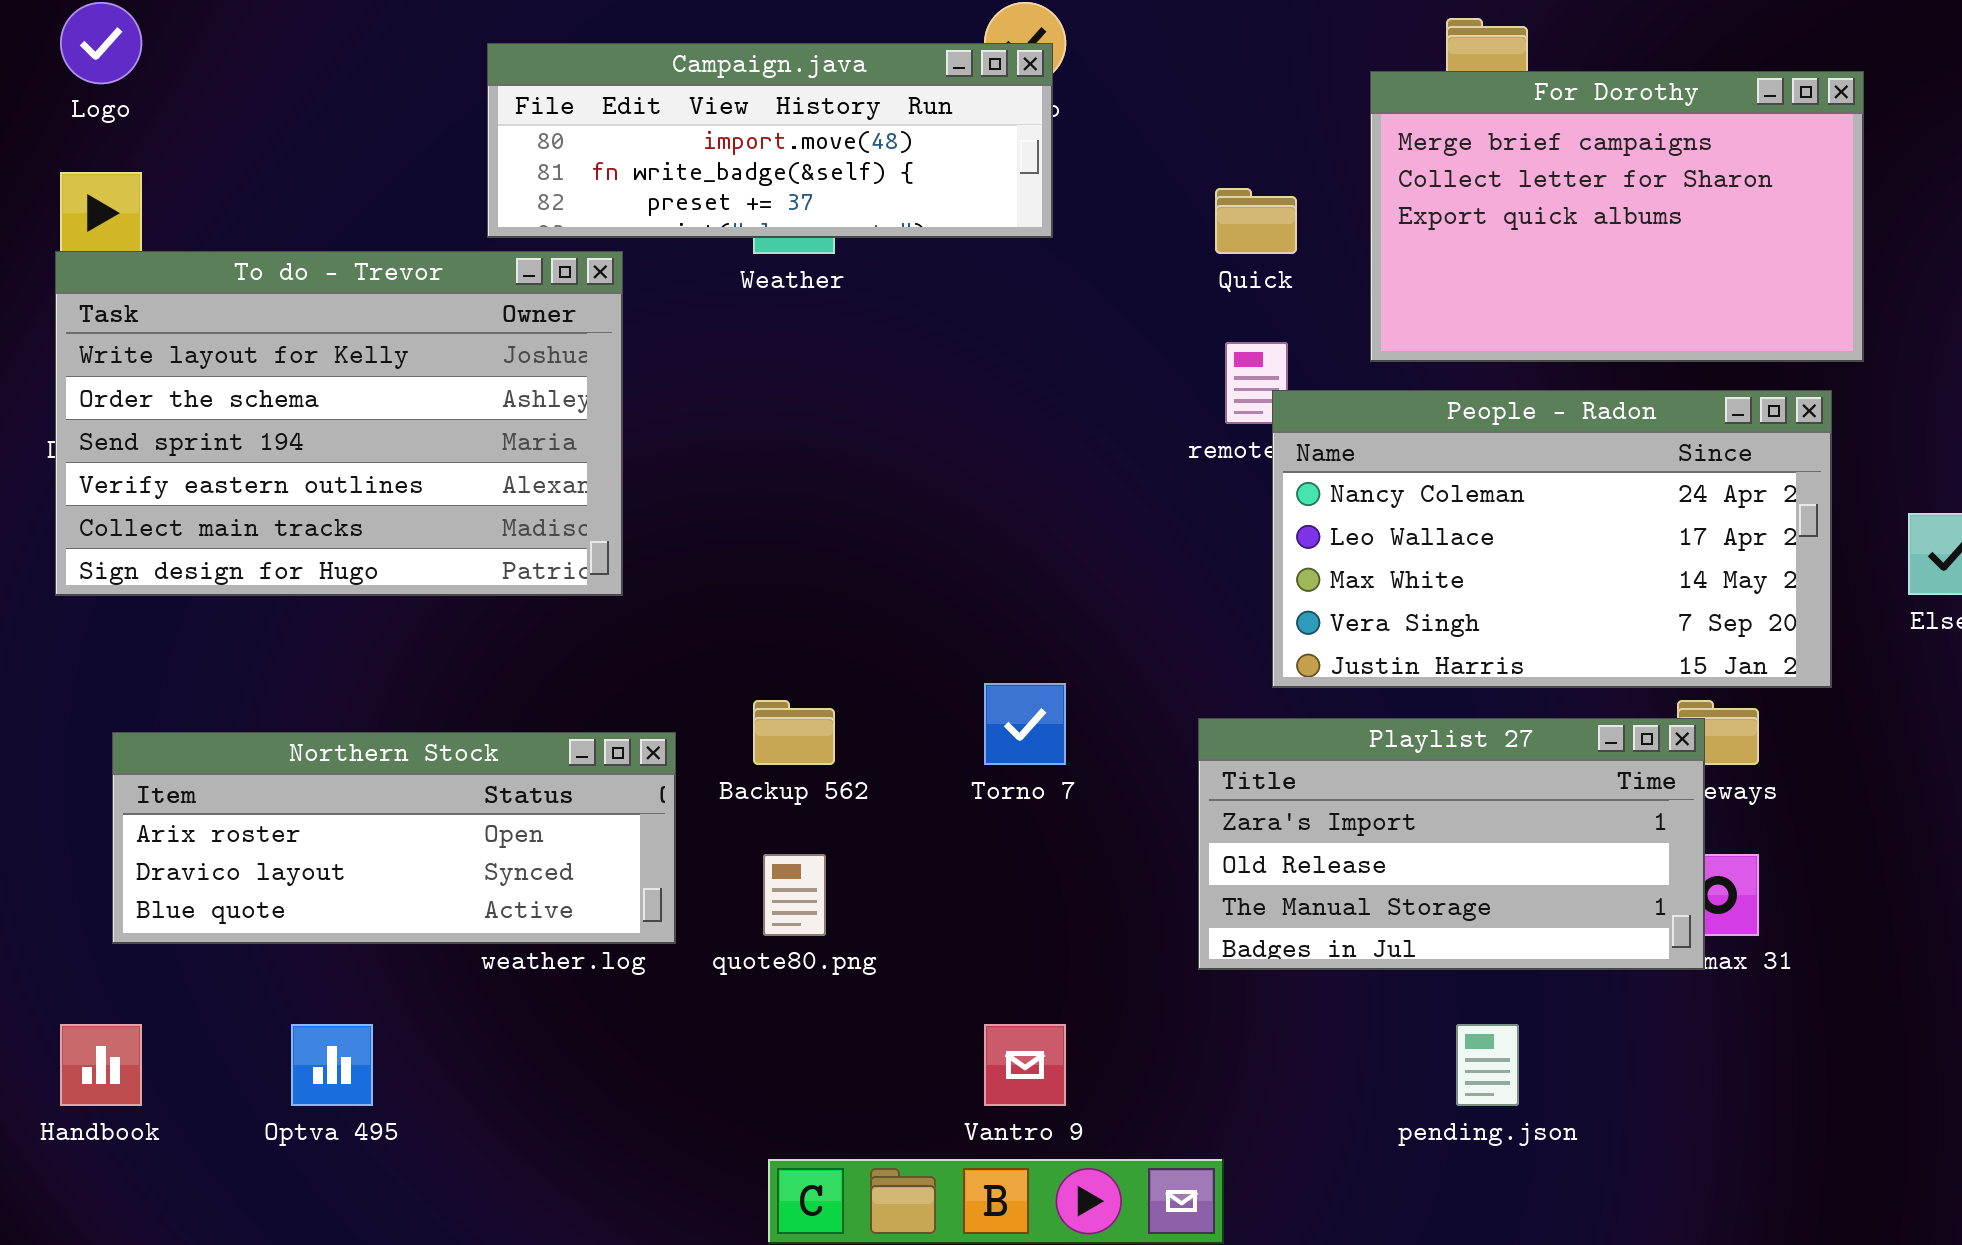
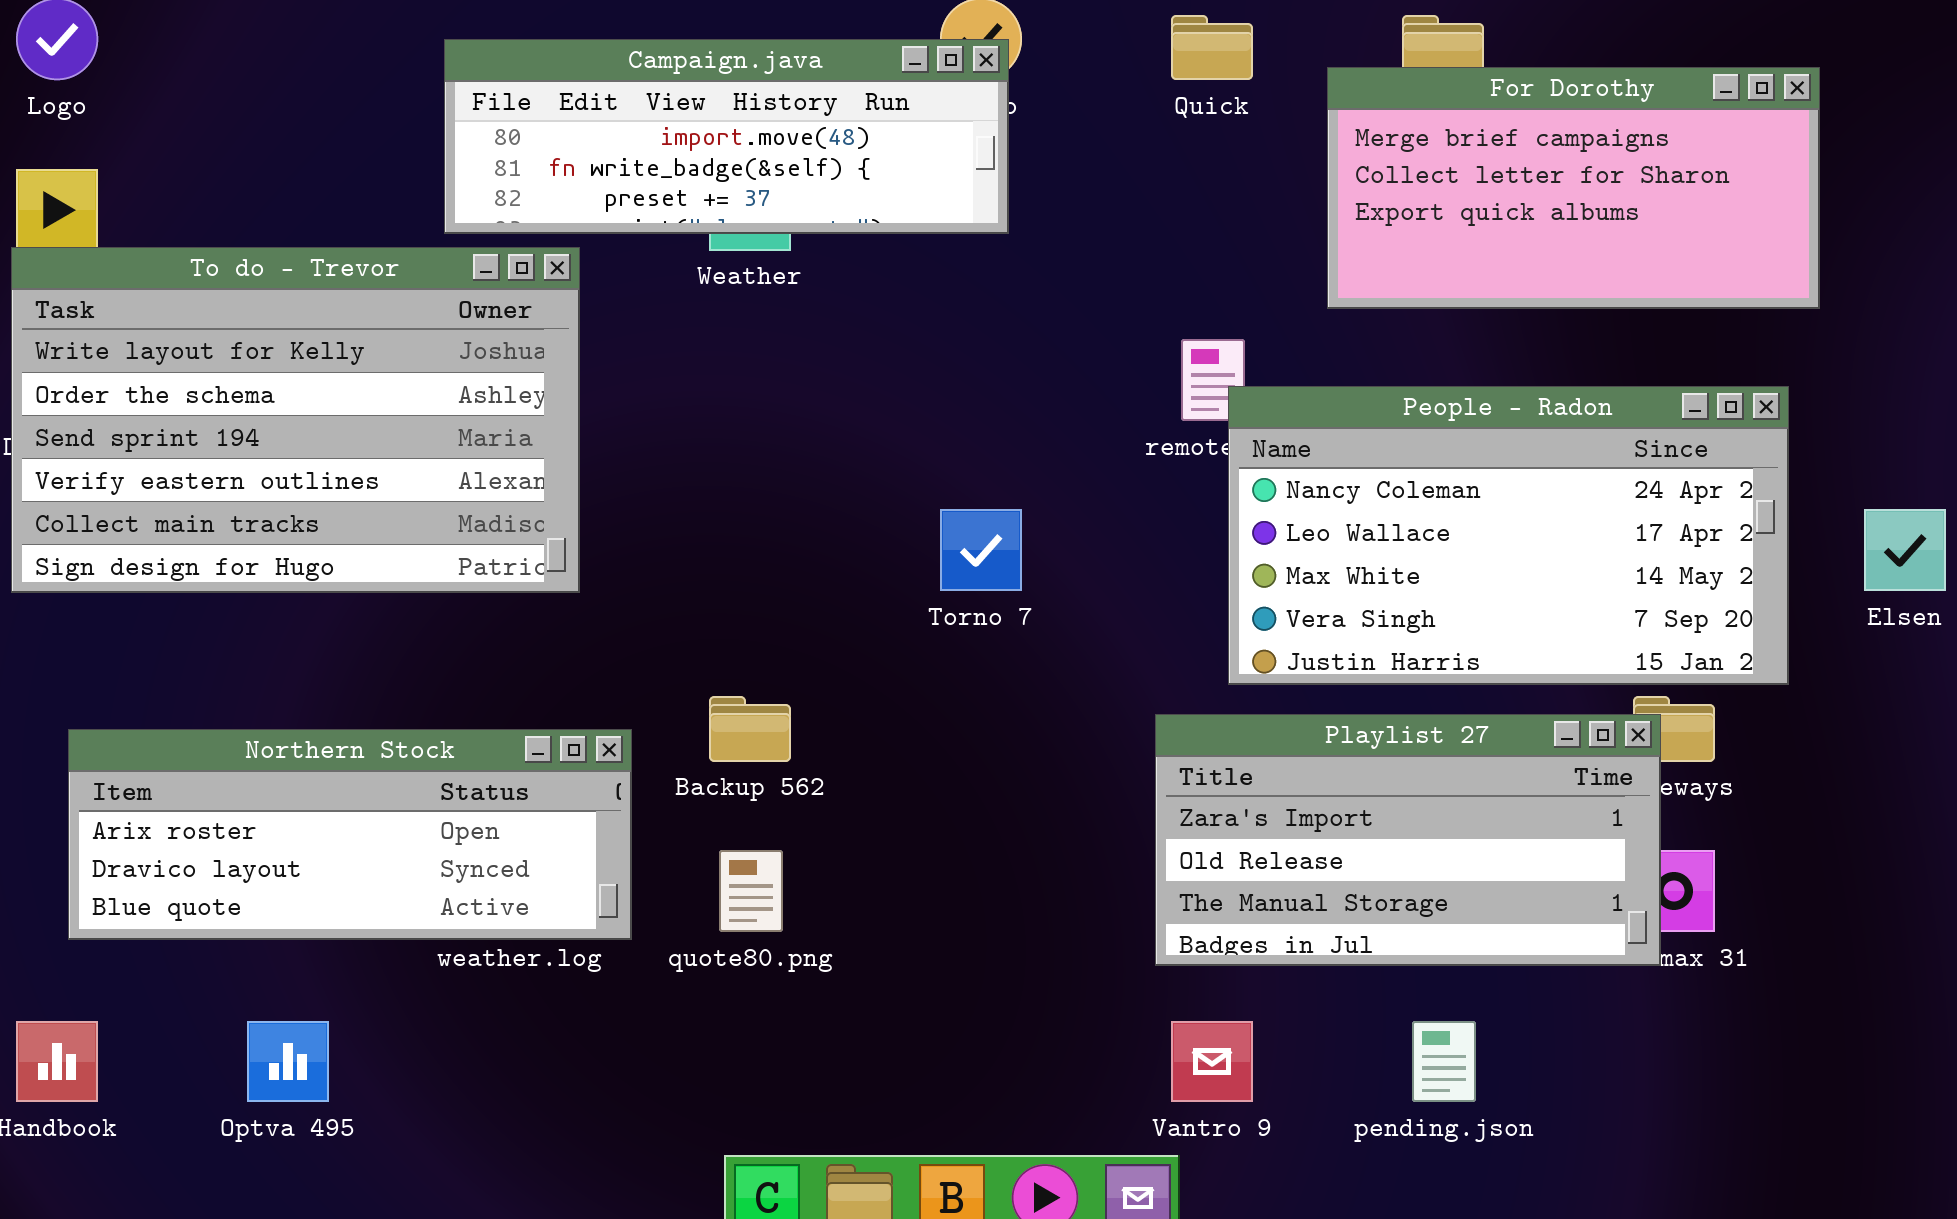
For Dorothy: [1370,71,1864,362] -> [1327,67,1820,309], resized
Quick: [1215,188,1297,254] -> [1171,15,1253,80], moved
Torno 7: [984,683,1066,765] -> [940,509,1022,591], moved
Vantro 9: [984,1024,1066,1106] -> [1171,1021,1253,1102], moved

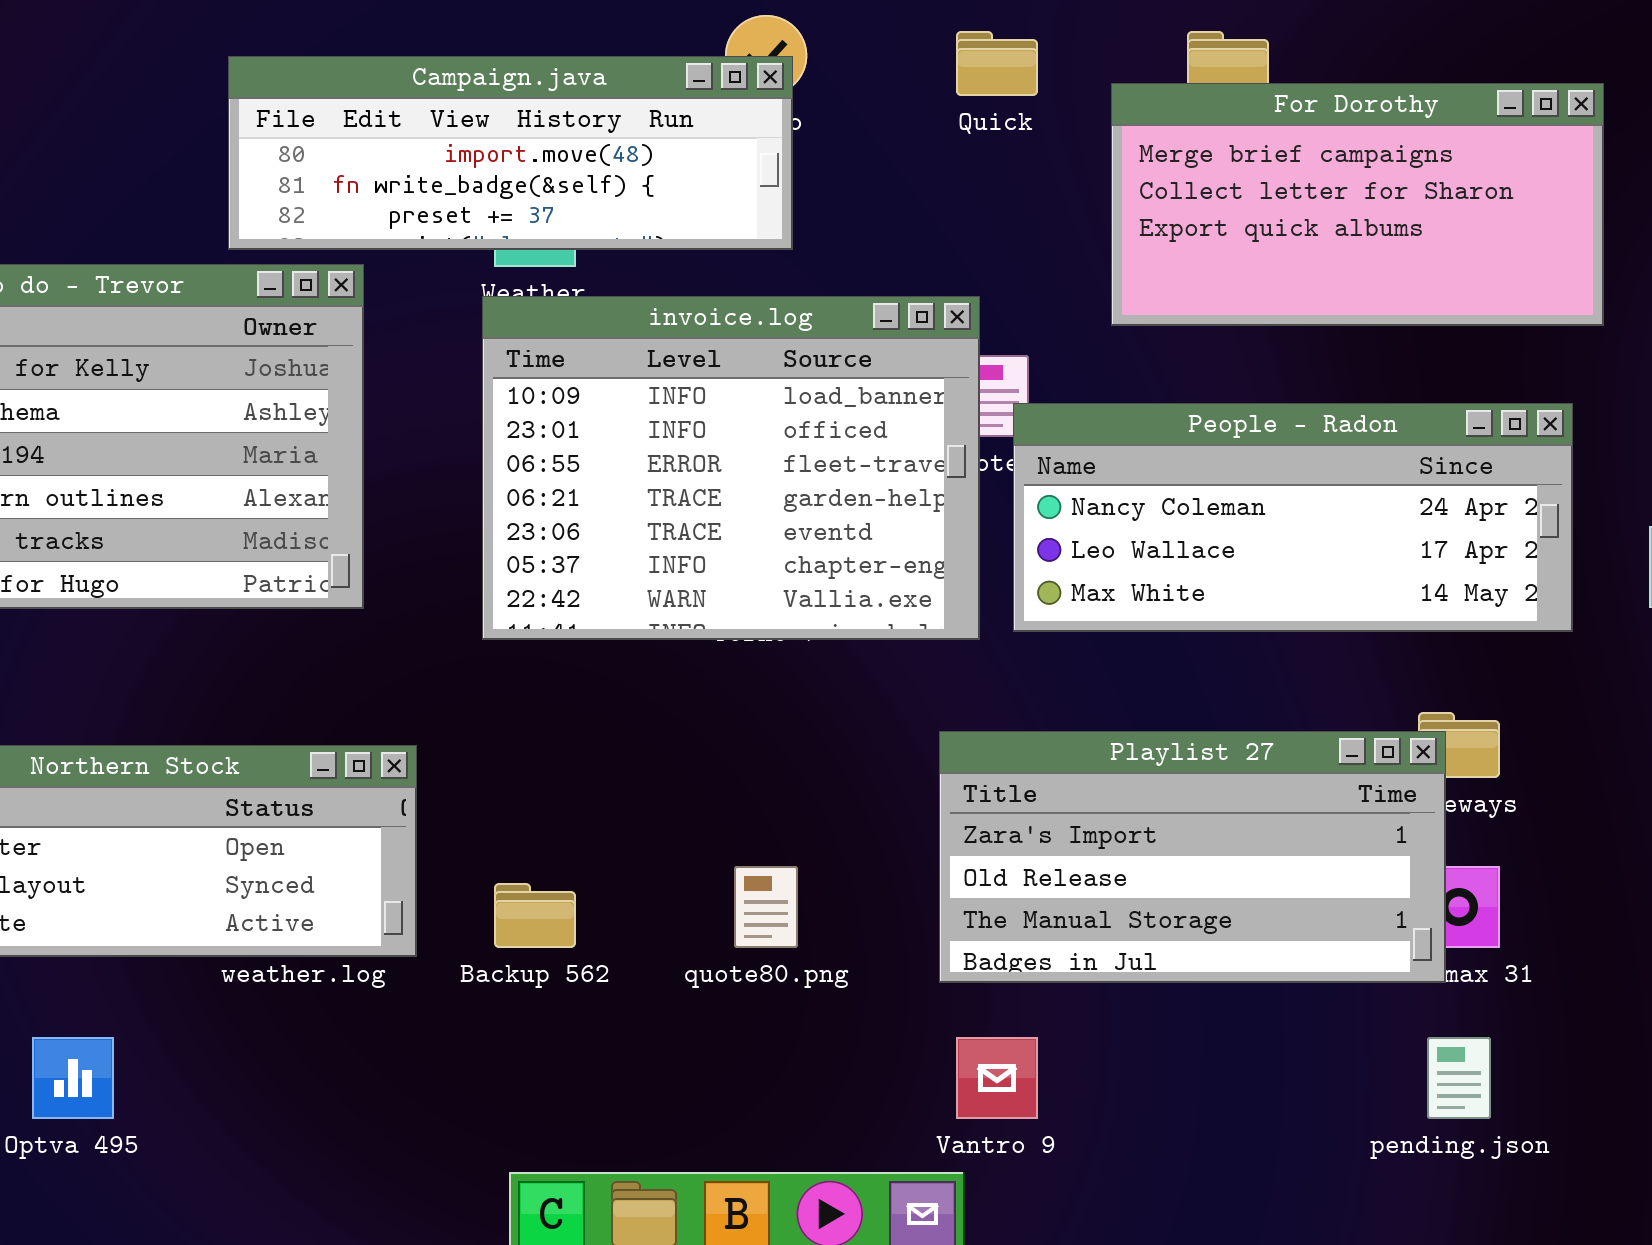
invoice.log: none -> [482,296,980,640], opened
People - Radon: [1228,386,1789,685] -> [1013,403,1573,632], resized
Backup 562: [709,696,791,762] -> [494,883,576,948], moved
quote80.png: [719,850,783,932] -> [734,866,798,948], moved
pending.json: [1412,1021,1476,1102] -> [1427,1037,1491,1119], moved

